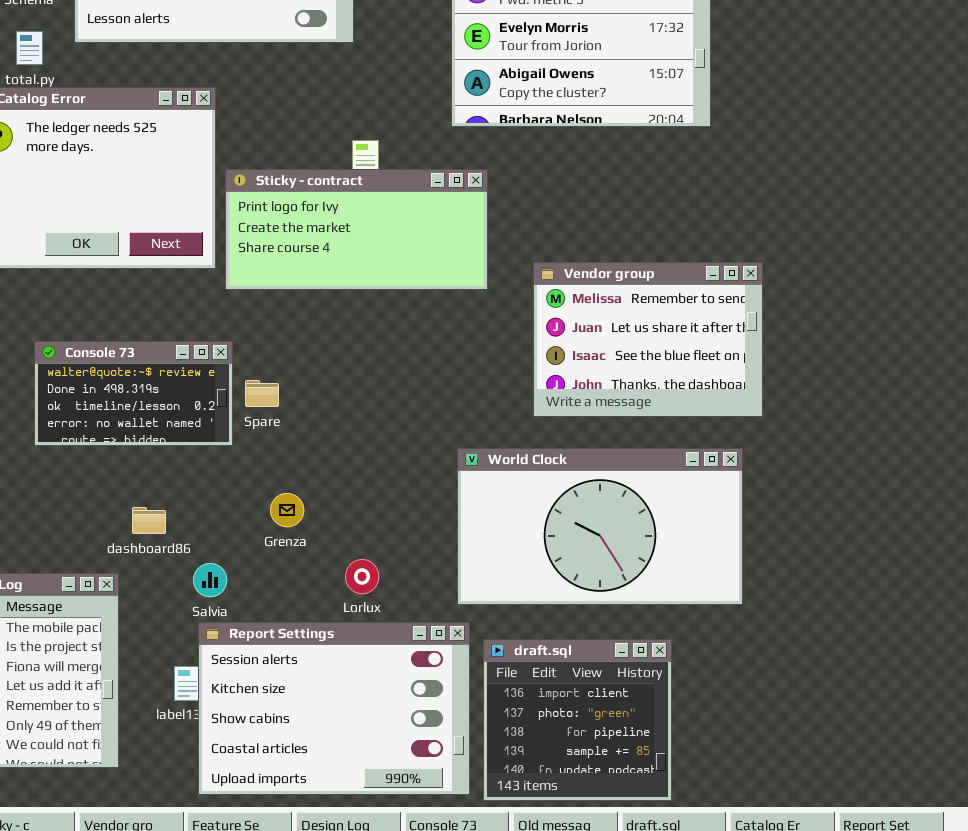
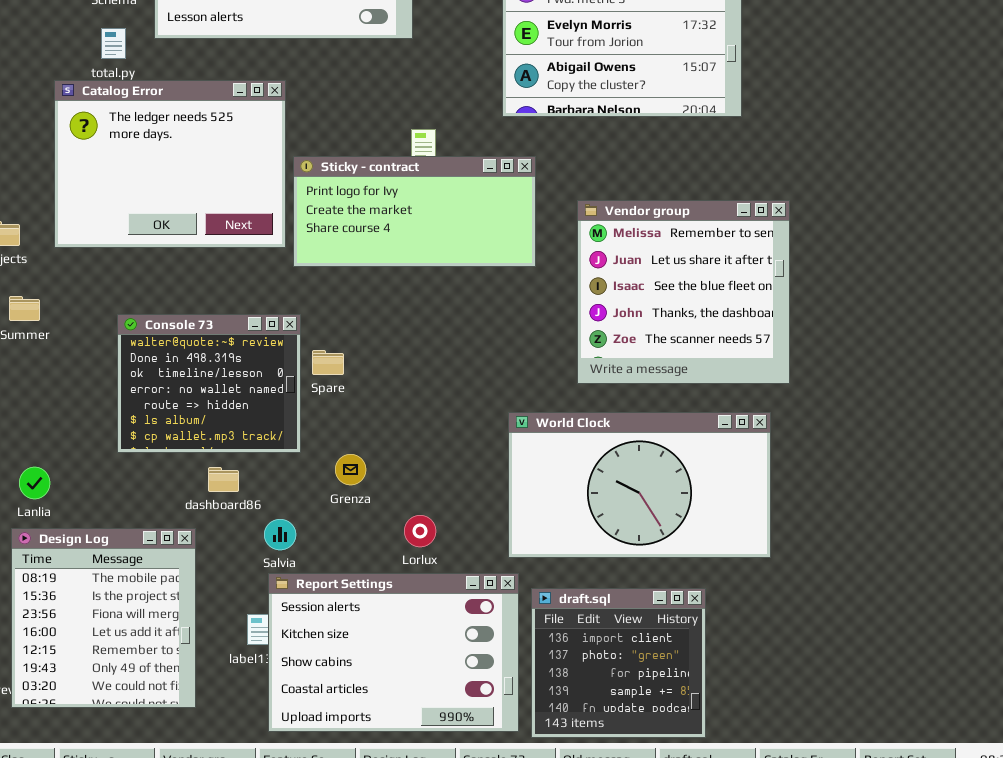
Vendor group: [533,262,763,417] -> [577,200,790,384], resized
Console 73: [34,341,233,446] -> [117,314,301,453], resized

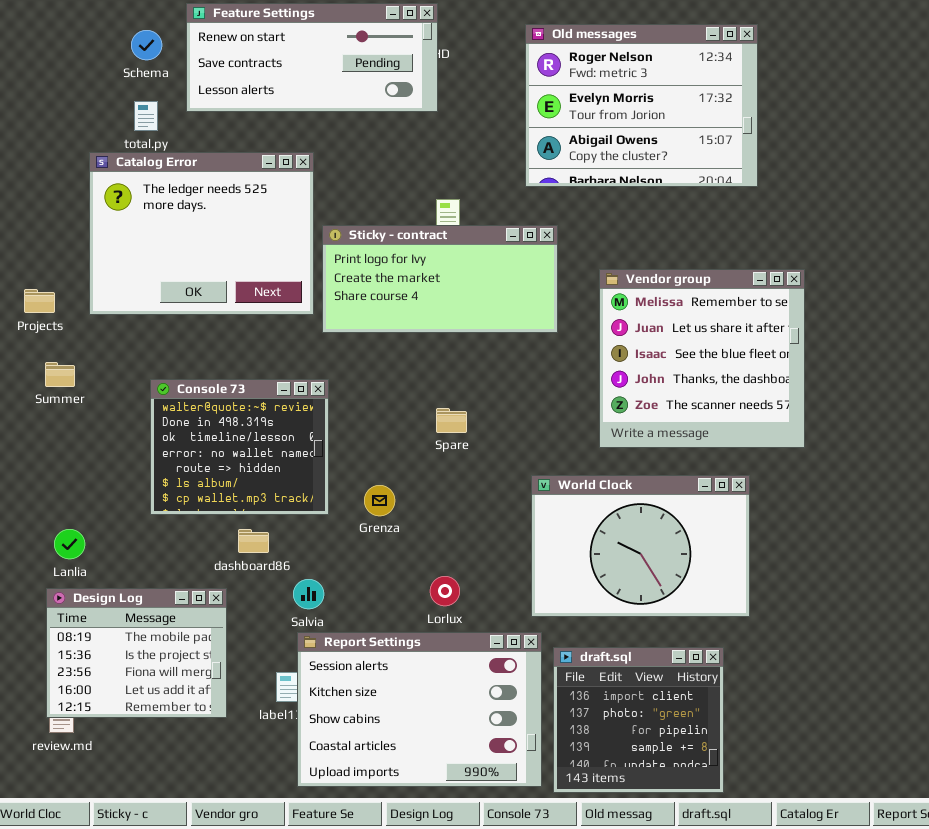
Spare: [312,350,344,375] -> [436,408,467,433], moved
World Clock: [508,412,771,558] -> [531,475,750,617], resized
Grenza: [335,454,366,485] -> [364,485,395,516], moved
Design Log: [11,528,196,708] -> [46,588,227,718], resized

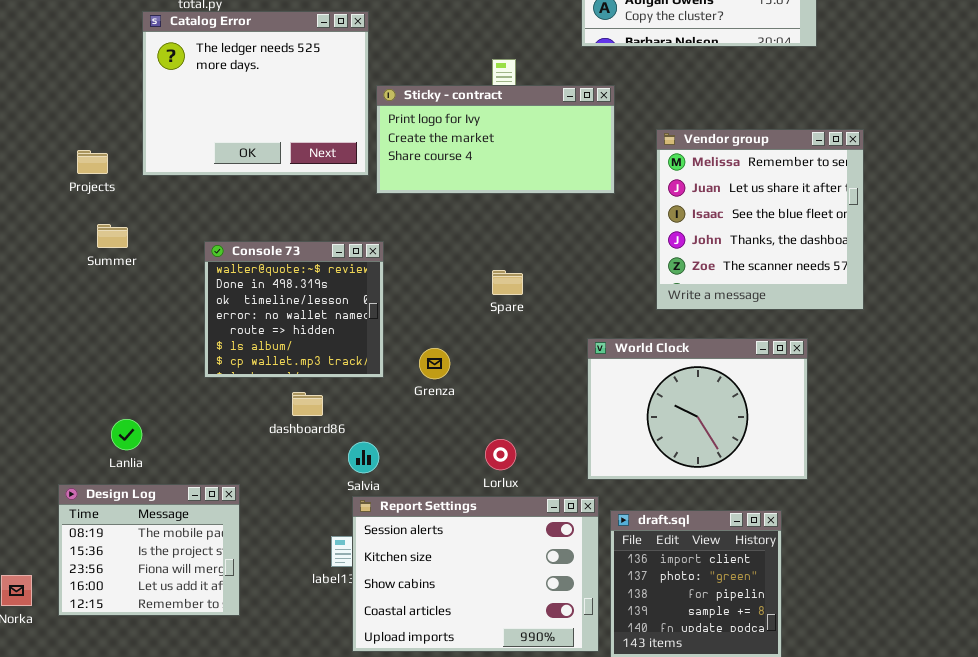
Lanlia: [54,529,85,559] -> [111,419,142,450], moved
Design Log: [46,588,227,718] -> [58,484,240,616], moved

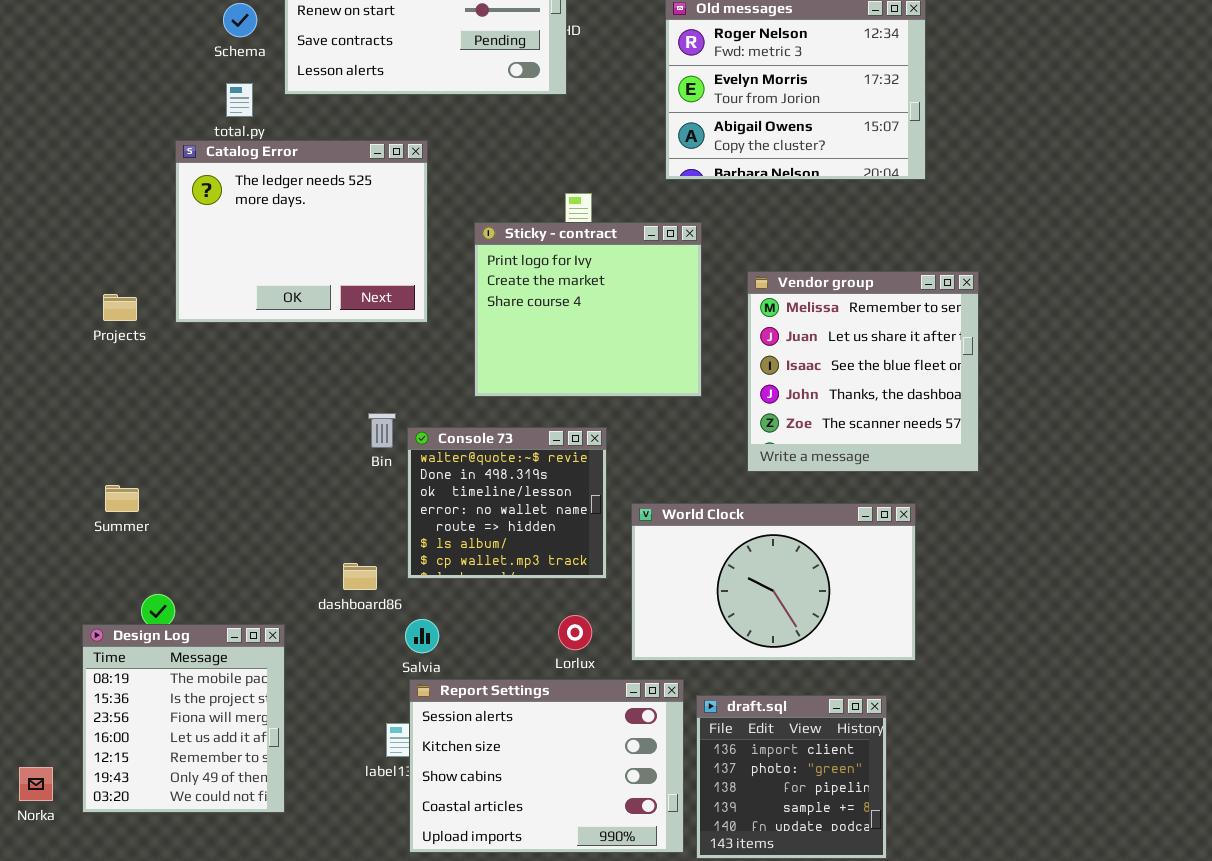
Sticky - contract: [376,85,615,194] -> [474,222,702,397], resized
Summer: [97,224,128,248] -> [105,485,139,512], moved
Console 73: [204,241,384,378] -> [407,427,607,579], moved
World Clock: [587,338,808,480] -> [631,503,916,661], resized
Design Log: [58,484,240,616] -> [82,624,285,813], resized

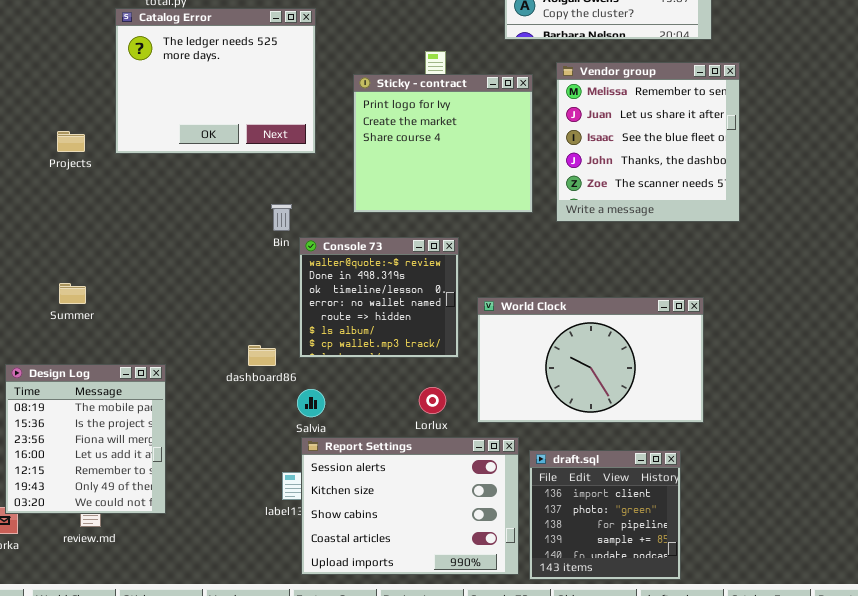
Vendor group: [747,271,979,472] -> [556,62,740,222], moved
Bin: [368,413,396,448] -> [271,204,292,231], moved
Design Log: [82,624,285,813] -> [5,364,166,514], moved

